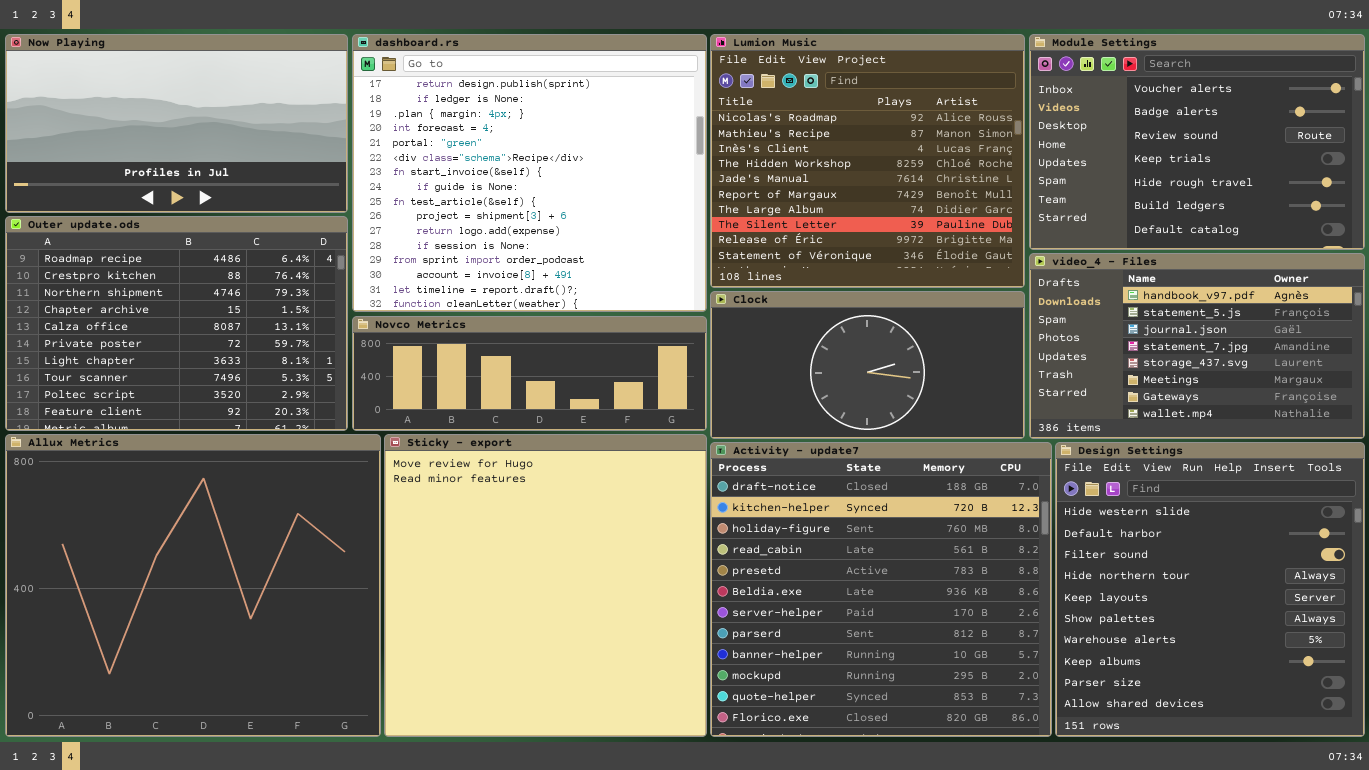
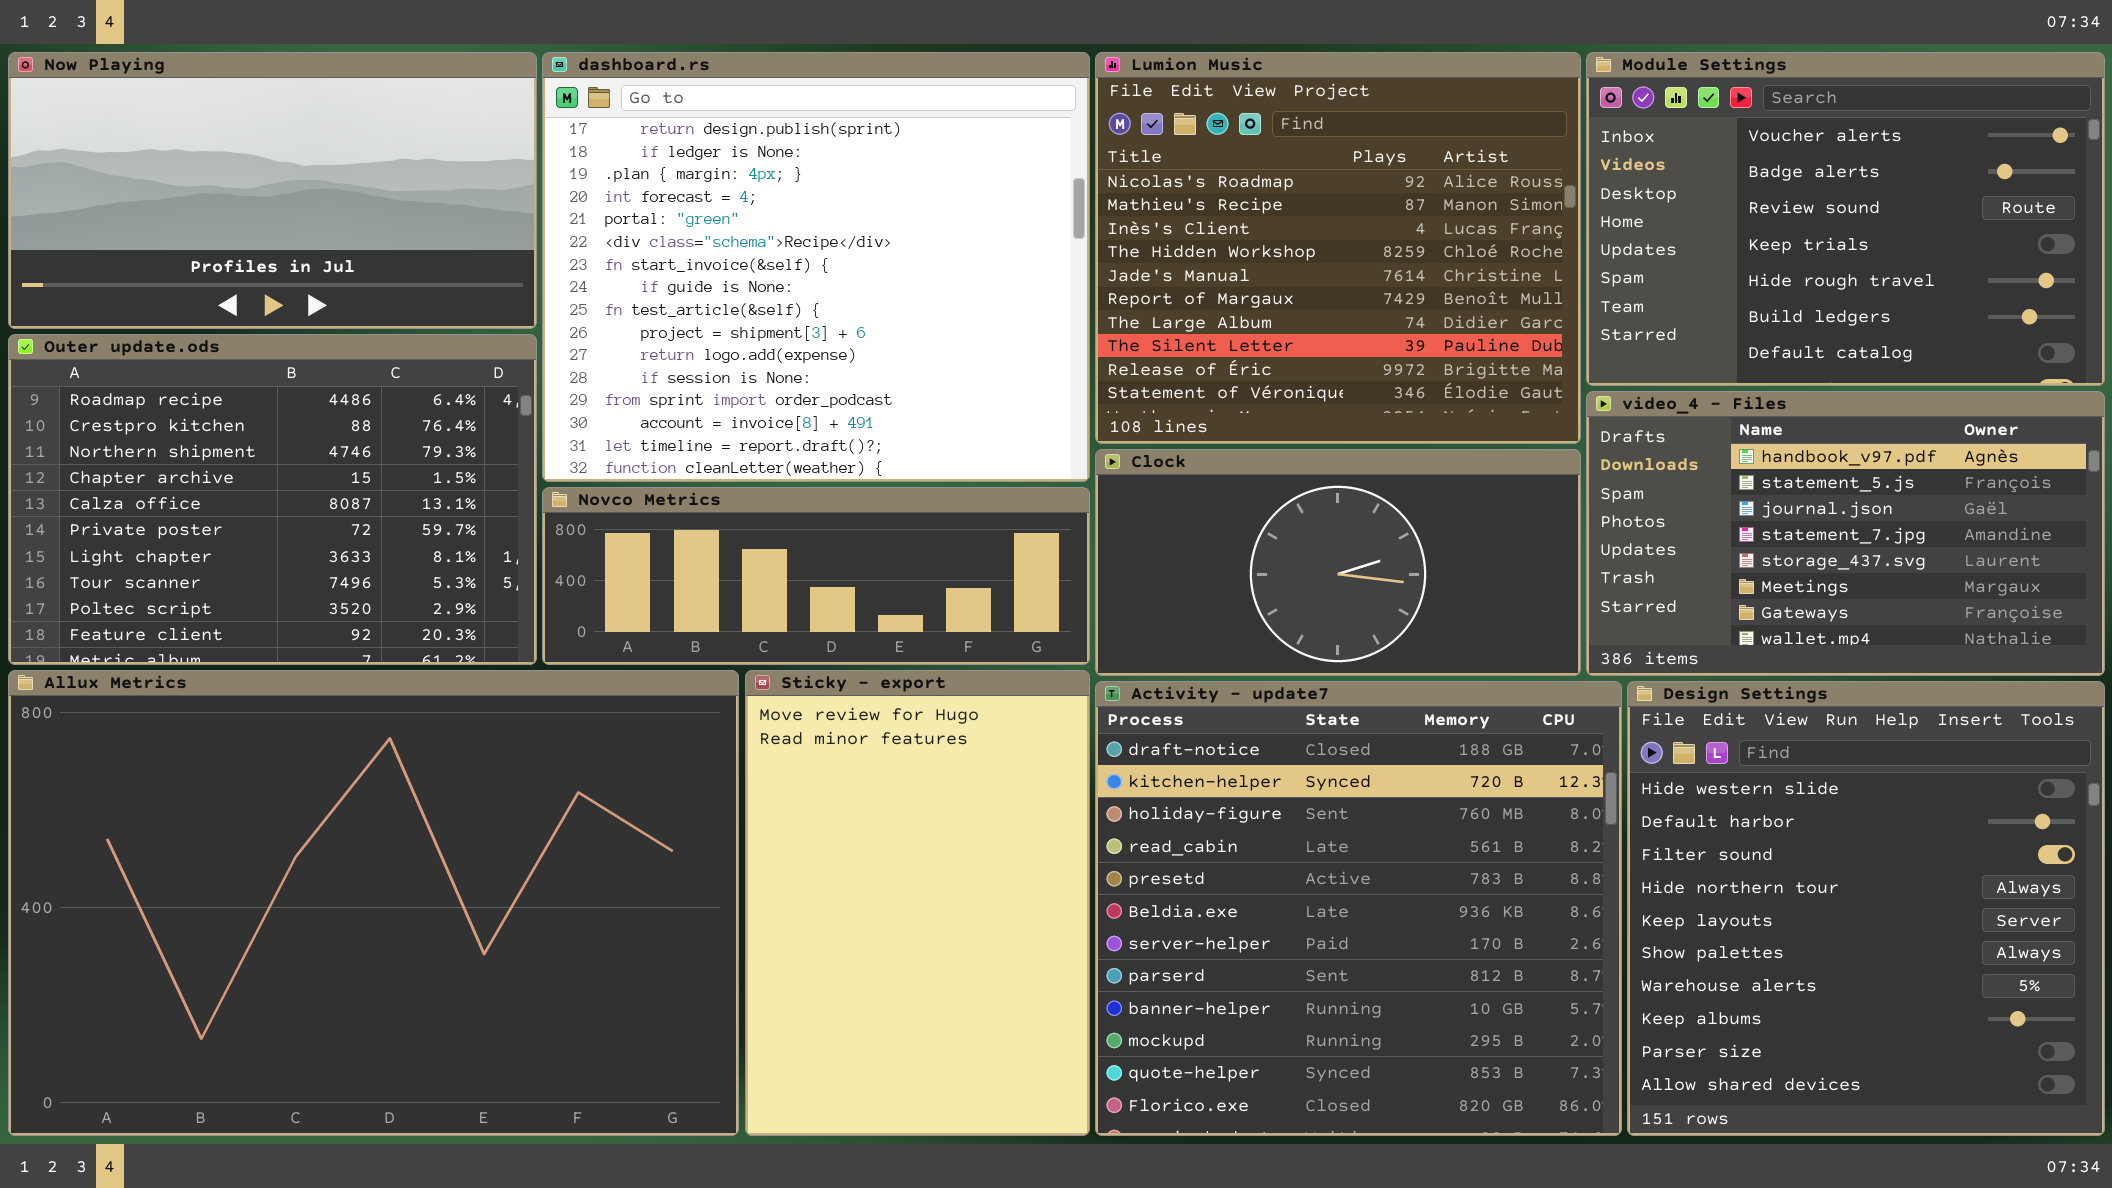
Allux Metrics: [5,434,381,737] -> [8,670,739,1136], resized
Sticky - export: [384,434,707,737] -> [745,670,1090,1136], resized

